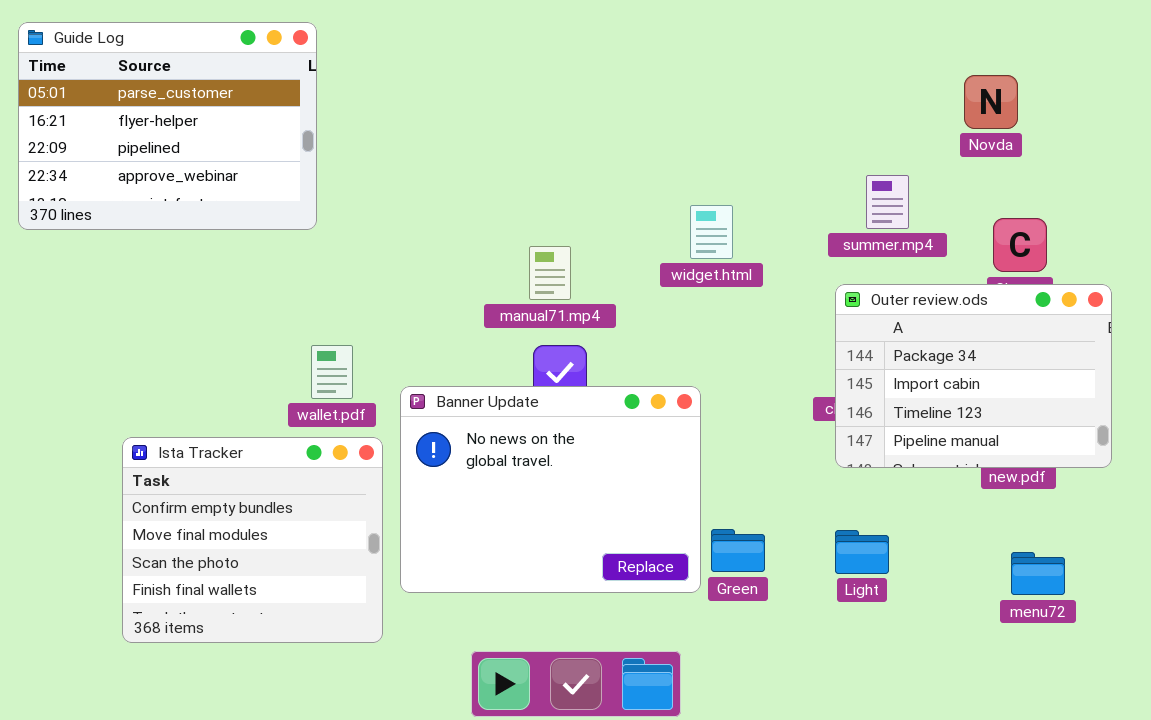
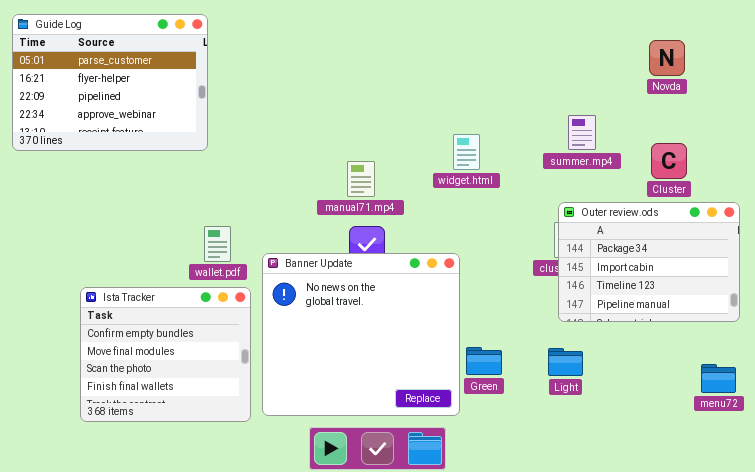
Novda: [964,75,1018,129] -> [649,40,685,76], moved
Outer review.ods: [835,284,1112,468] -> [558,202,740,322], moved
Banner Update: [400,386,701,593] -> [262,253,460,416], resized
menu72: [1011,552,1065,595] -> [701,364,736,393], moved

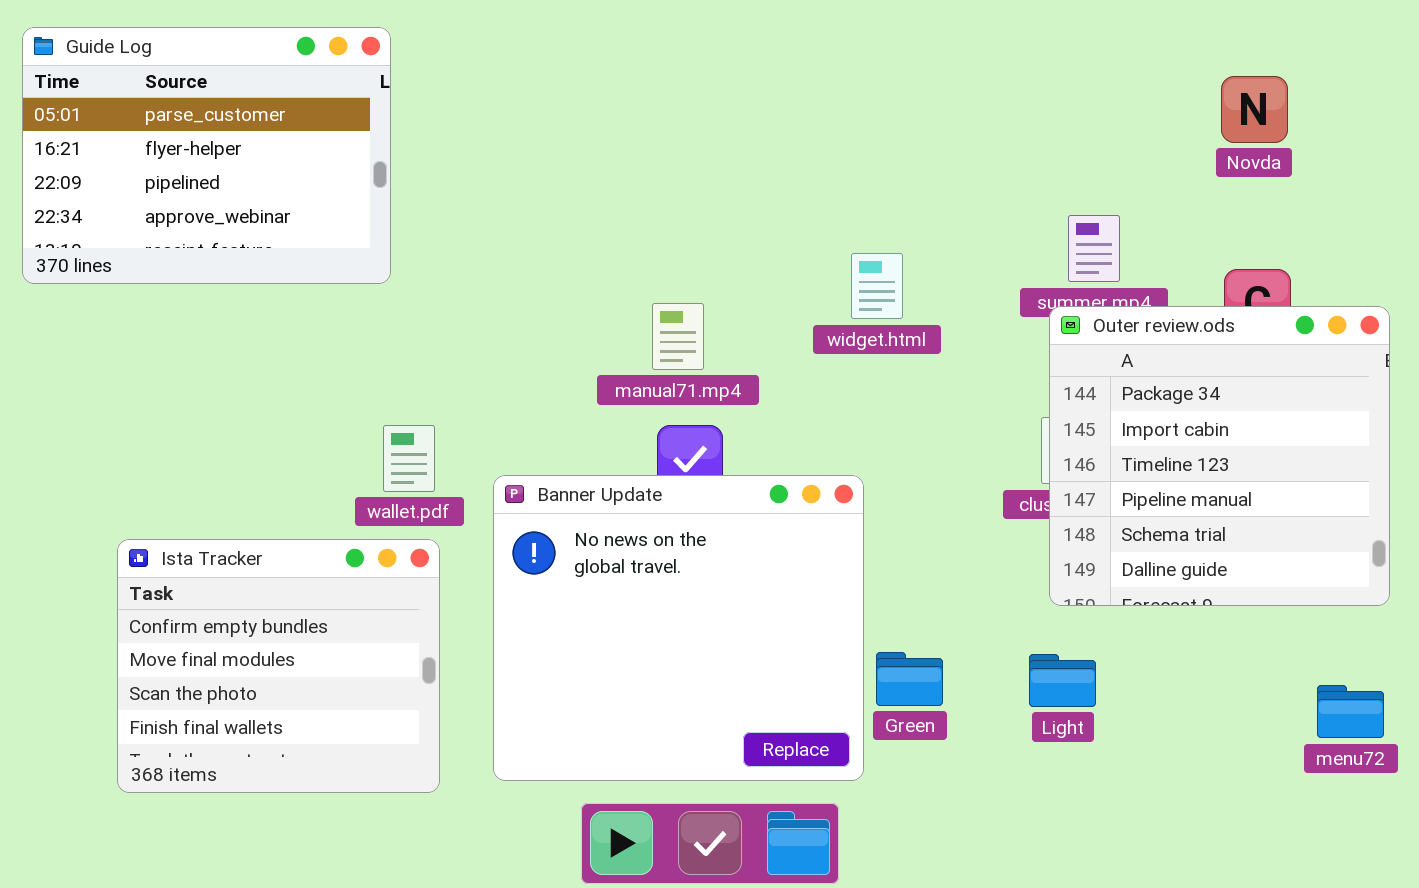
Outer review.ods: [558,202,740,322] -> [1049,306,1390,606], resized
Ista Tracker: [80,287,251,422] -> [117,539,440,793], moved

